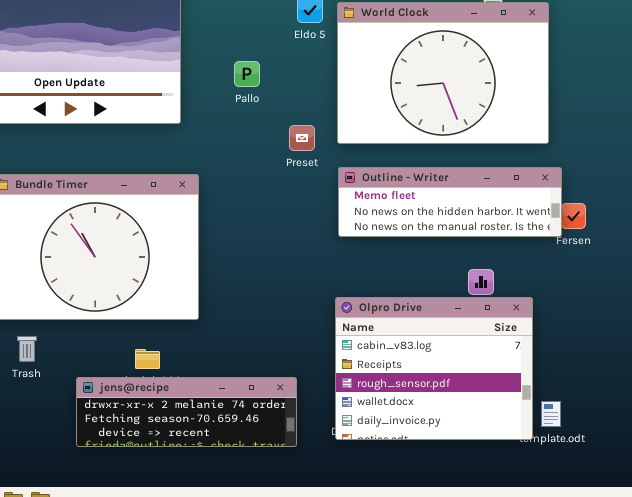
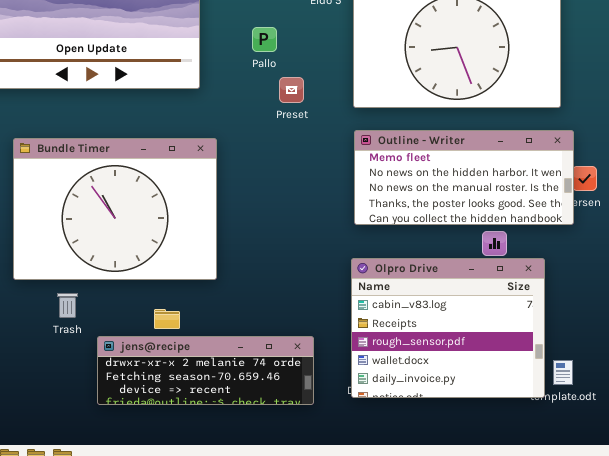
Preset: [289,125,315,151] -> [279,77,304,103], moved
Outline - Writer: [338,167,562,237] -> [354,130,574,225], resized
Trash: [17,336,37,362] -> [57,293,78,318], moved

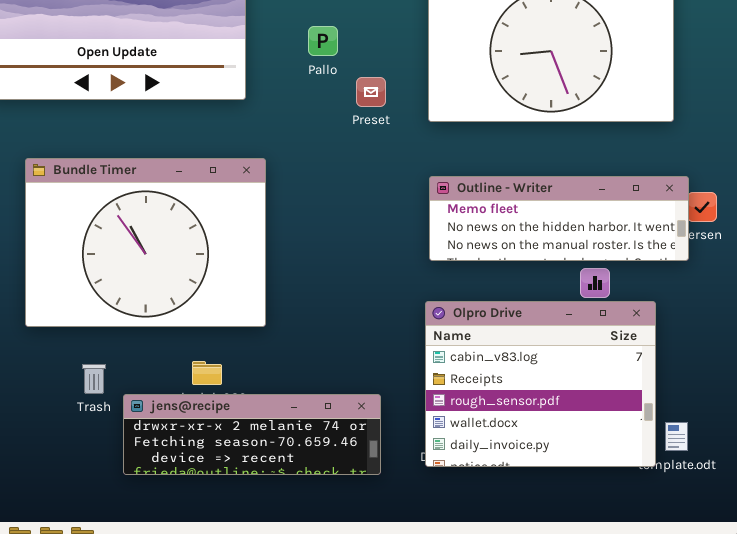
Preset: [279,77,304,103] -> [356,77,386,107], moved
Outline - Writer: [354,130,574,225] -> [429,176,689,261], resized
Trash: [57,293,78,318] -> [82,364,106,394], moved

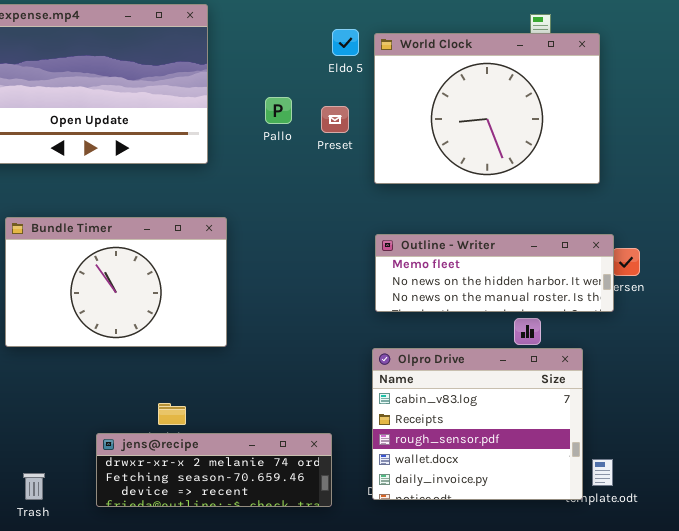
Preset: [356,77,386,107] -> [321,106,349,133], moved
Bundle Timer: [25,158,266,327] -> [5,217,227,347], resized
Trash: [82,364,106,394] -> [23,473,45,500], moved

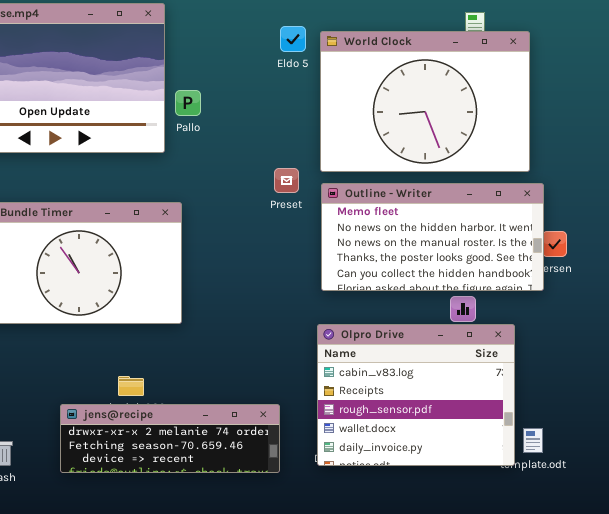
Pallo: [265,97,292,124] -> [175,90,201,116], moved
Preset: [321,106,349,133] -> [274,168,299,193], moved
Outline - Writer: [375,234,614,312] -> [321,183,544,291], resized

